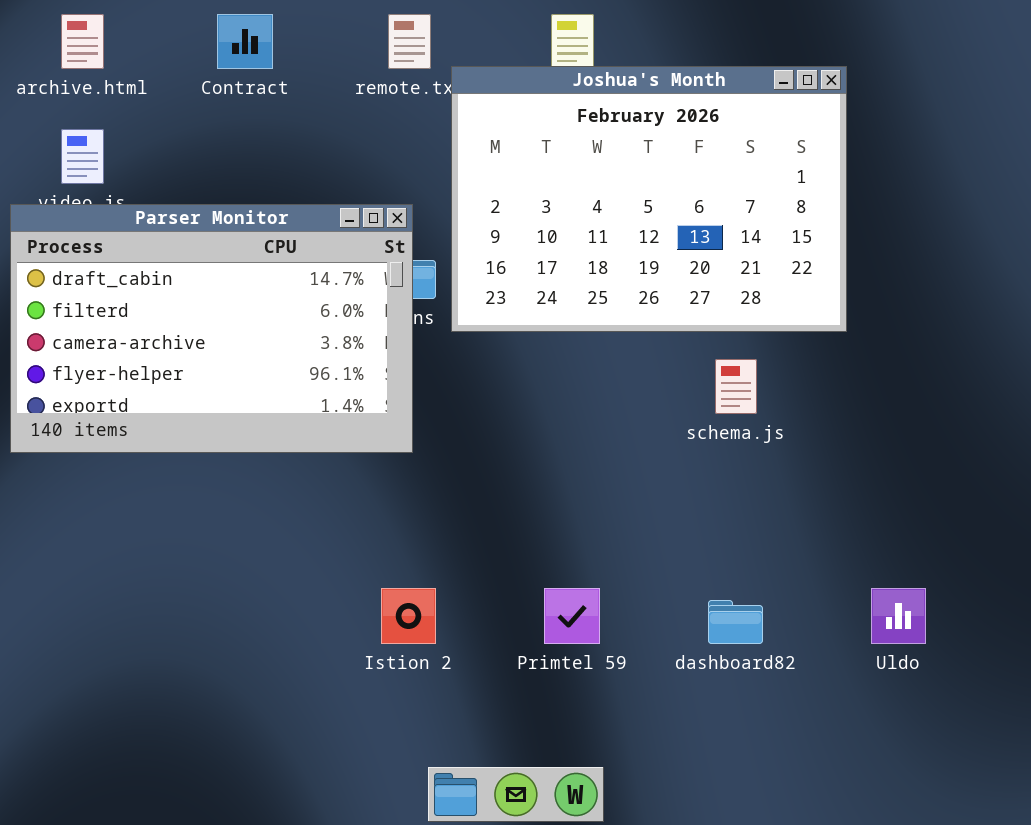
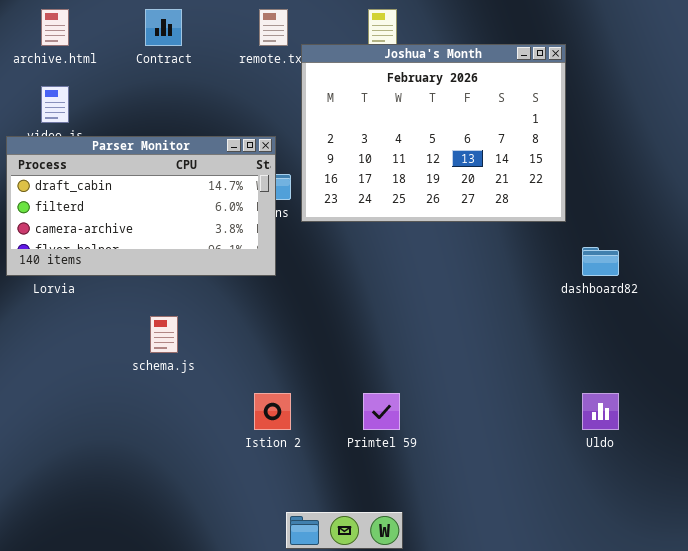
Parser Monitor: [10,204,413,453] -> [6,136,276,276], resized
schema.js: [715,359,757,414] -> [150,316,178,353], moved
dashboard82: [708,600,763,644] -> [582,247,619,276], moved

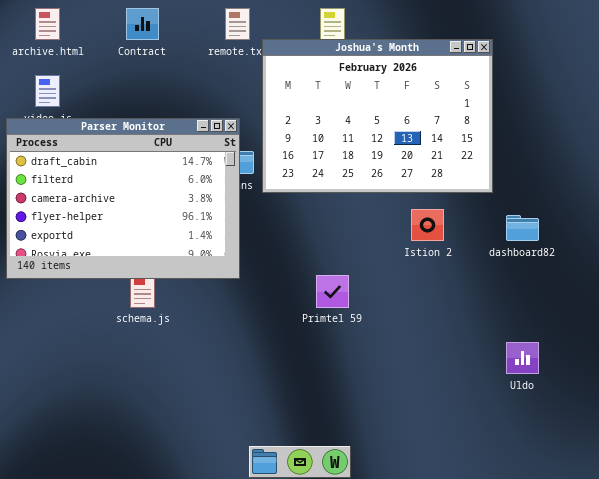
Parser Monitor: [6,136,276,276] -> [6,118,240,279], resized
Istion 2: [254,393,291,430] -> [411,209,444,241], moved
Primtel 59: [363,393,400,430] -> [316,275,349,308], moved

